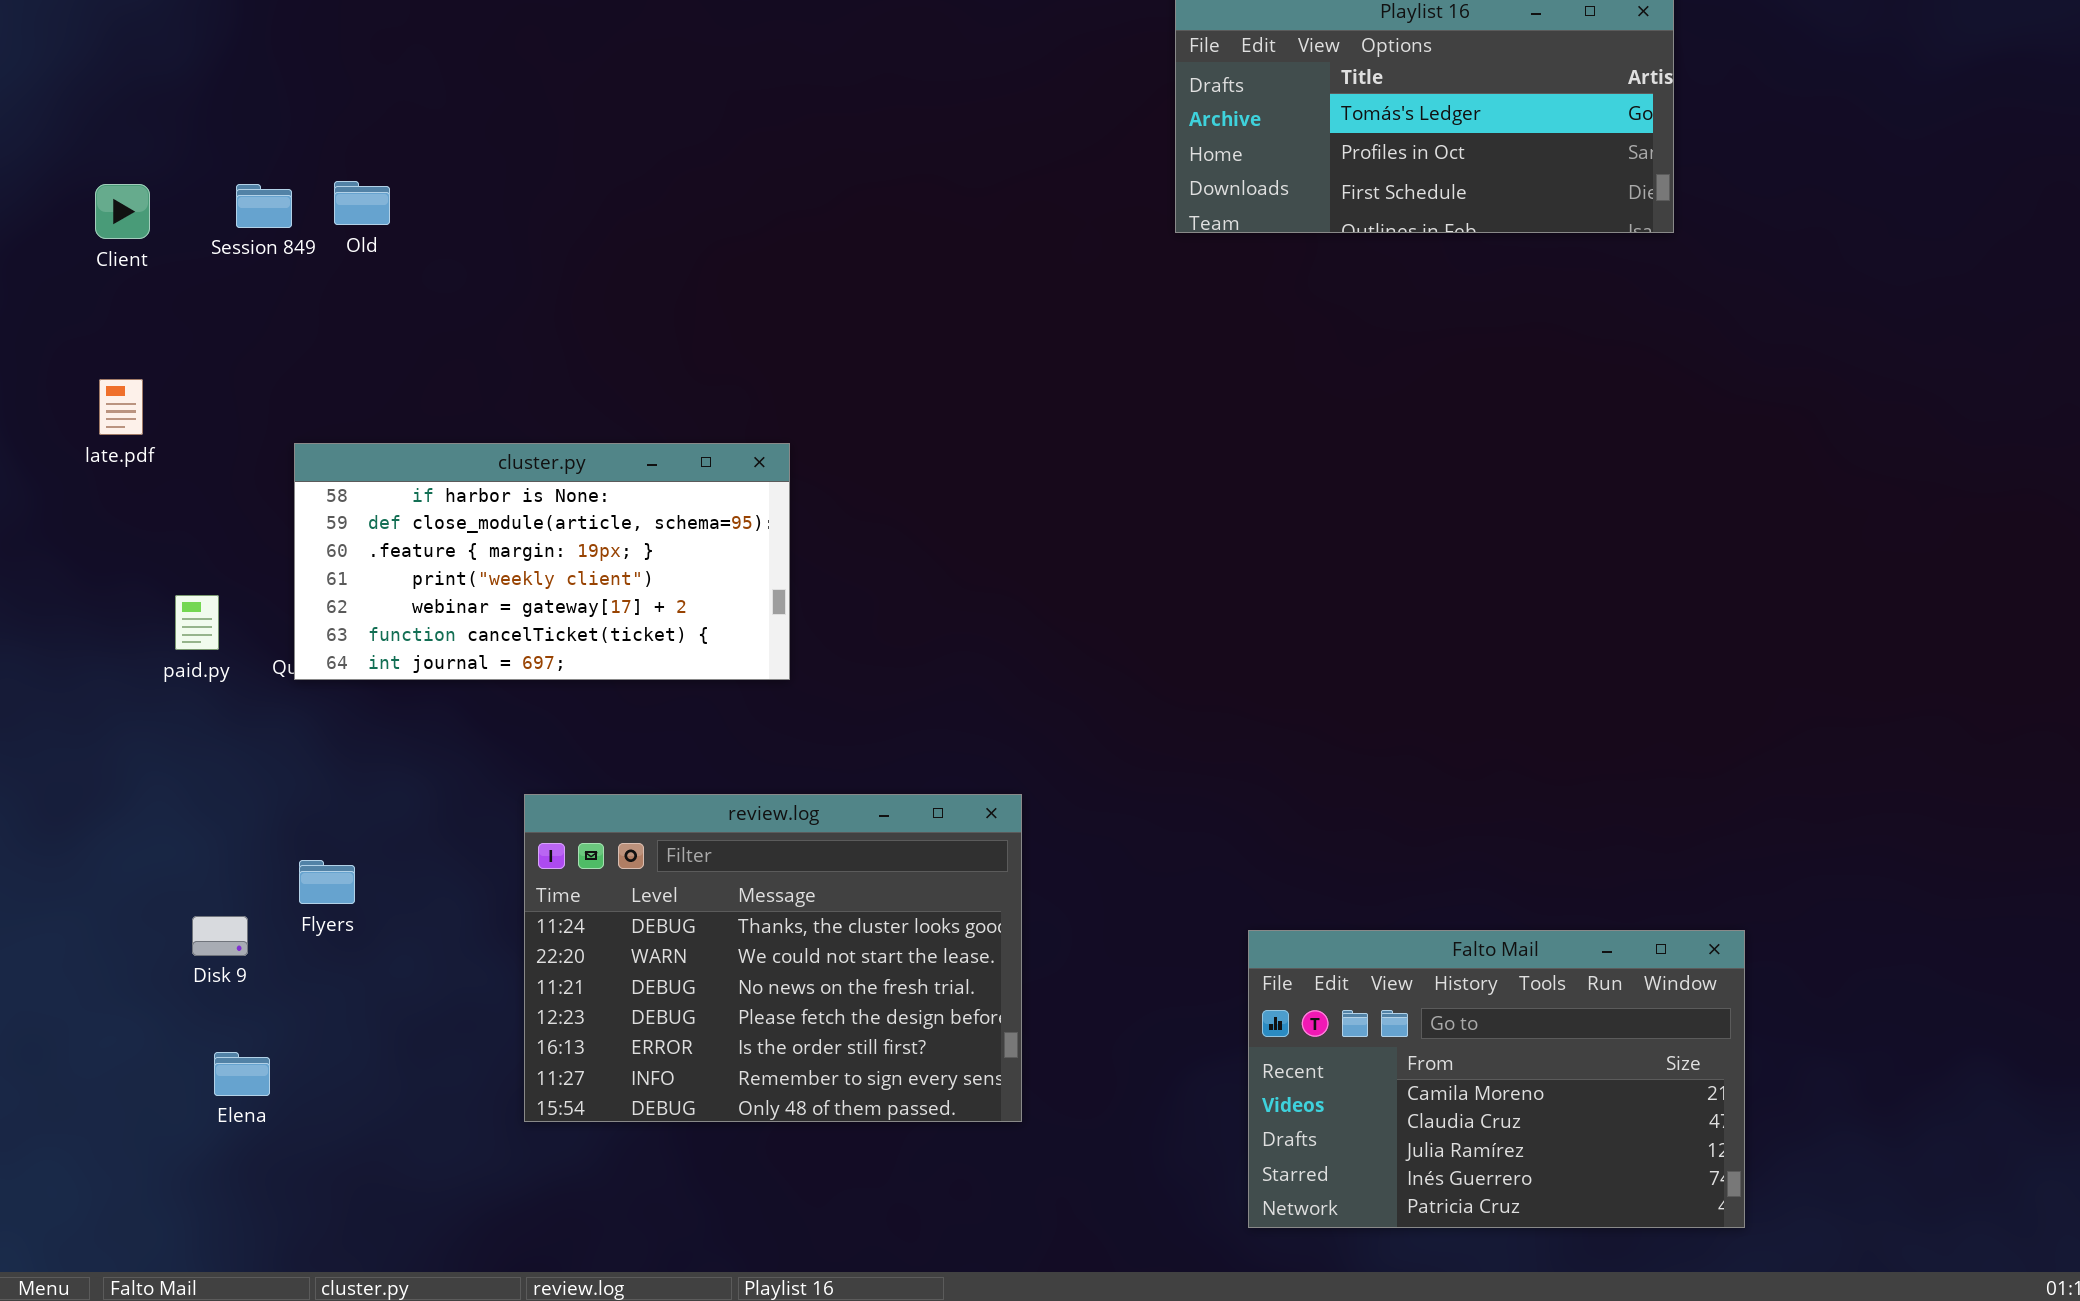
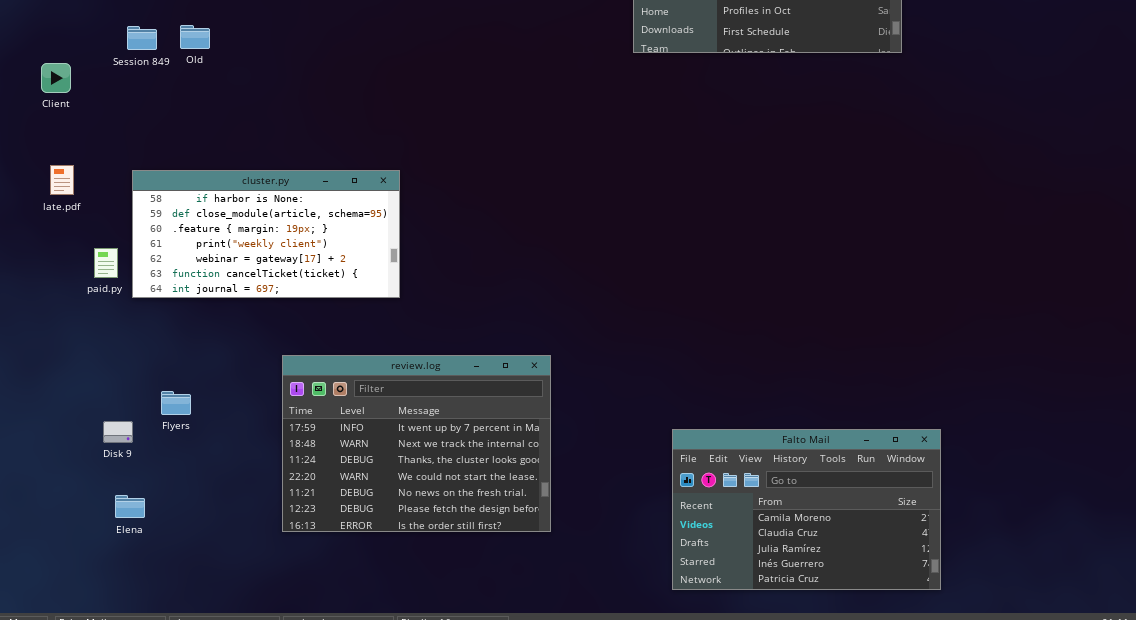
Client: [95,184,150,239] -> [41,63,71,93], moved
late.pdf: [99,379,143,435] -> [50,165,74,195], moved
cluster.py: [294,443,790,680] -> [132,170,400,298], moved
review.log: [524,794,1022,1122] -> [282,355,551,532], scrolled up 2 rows

